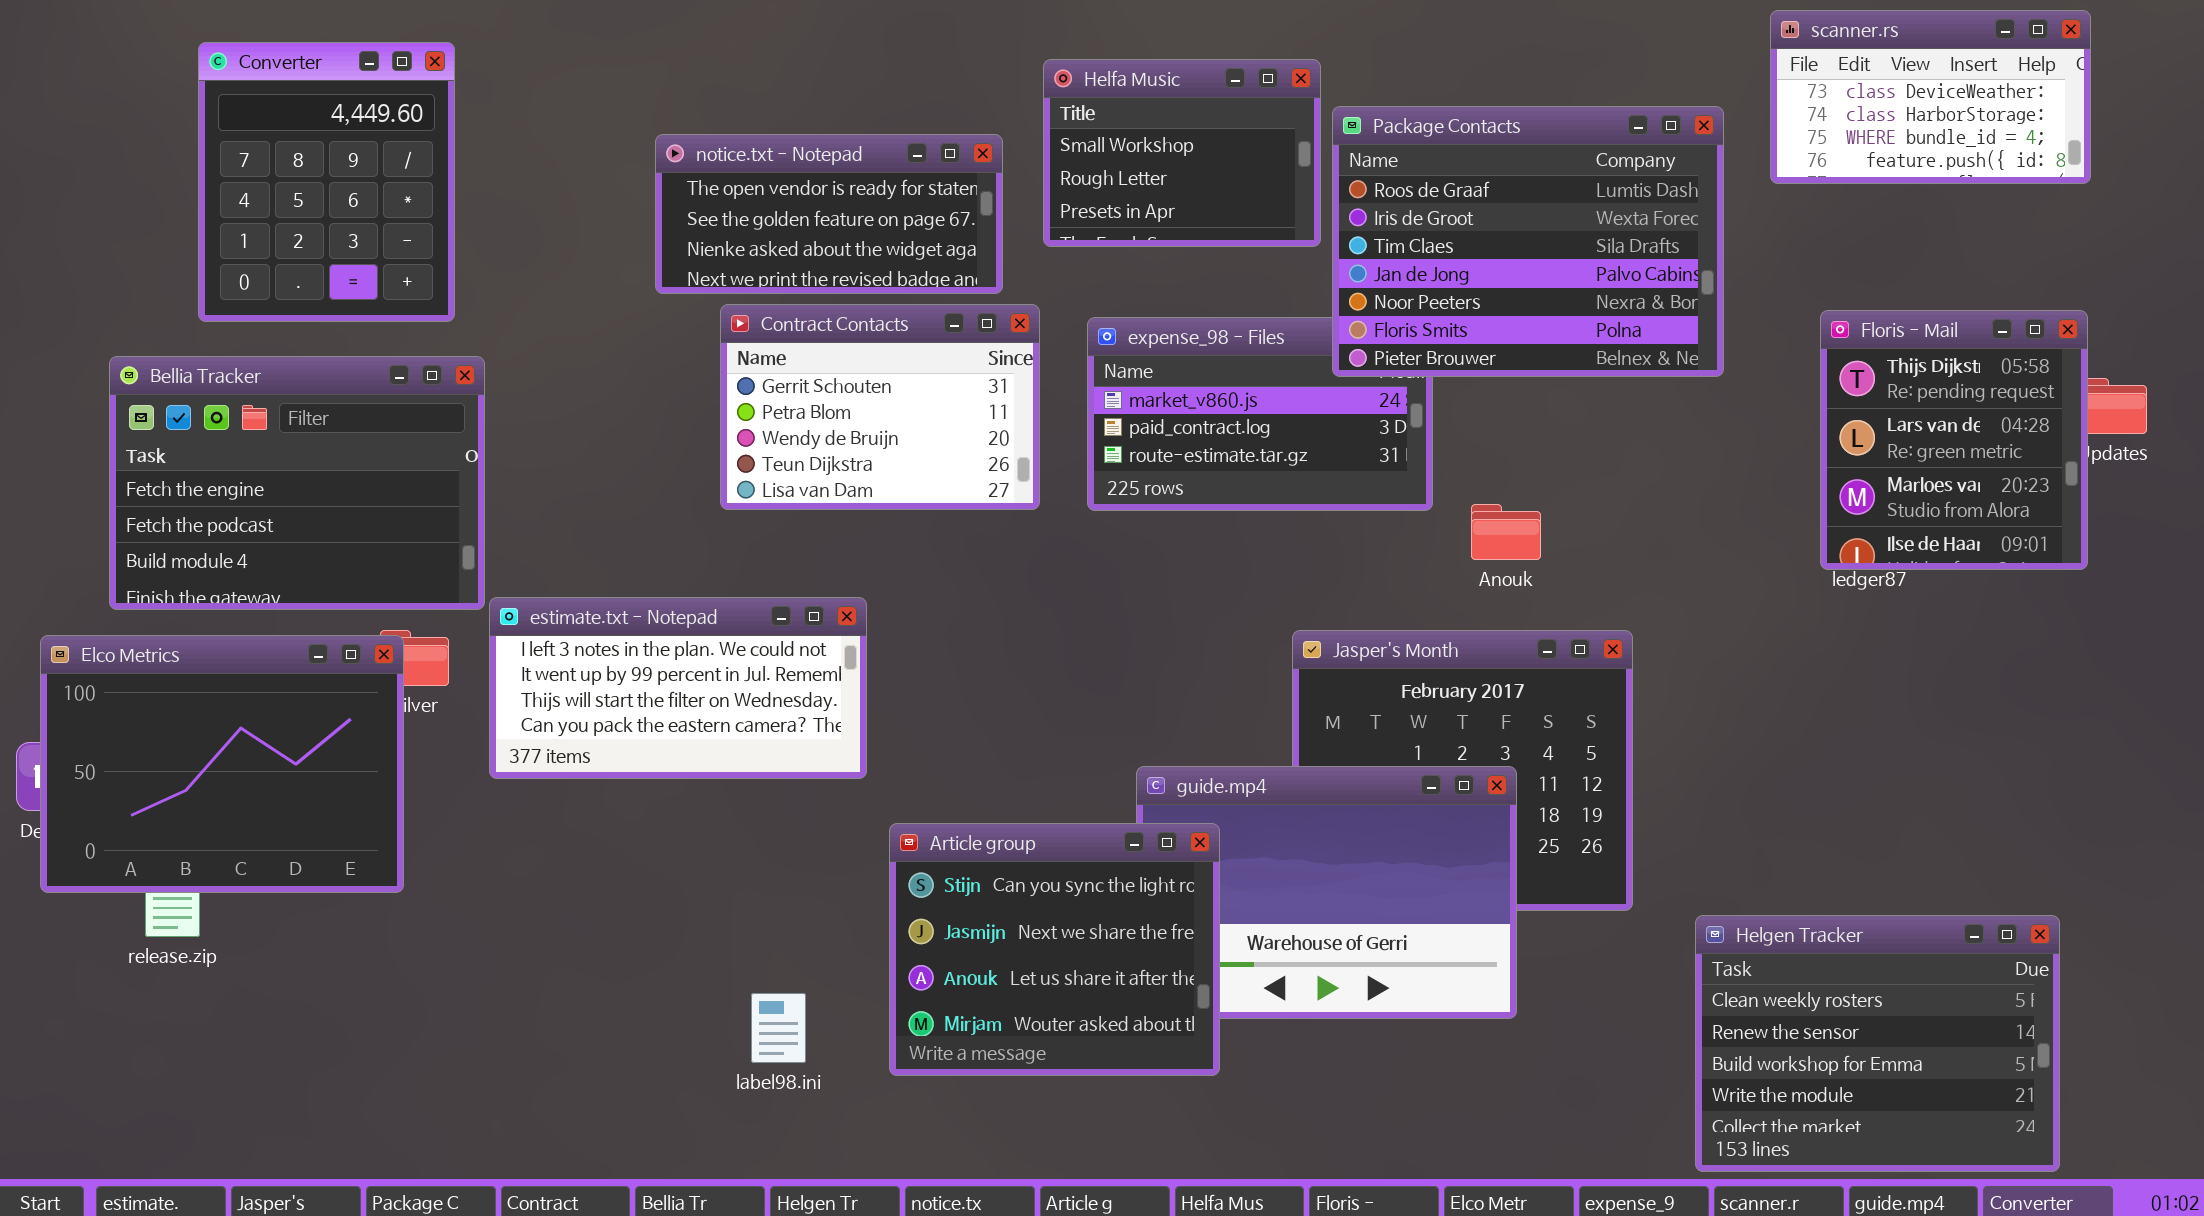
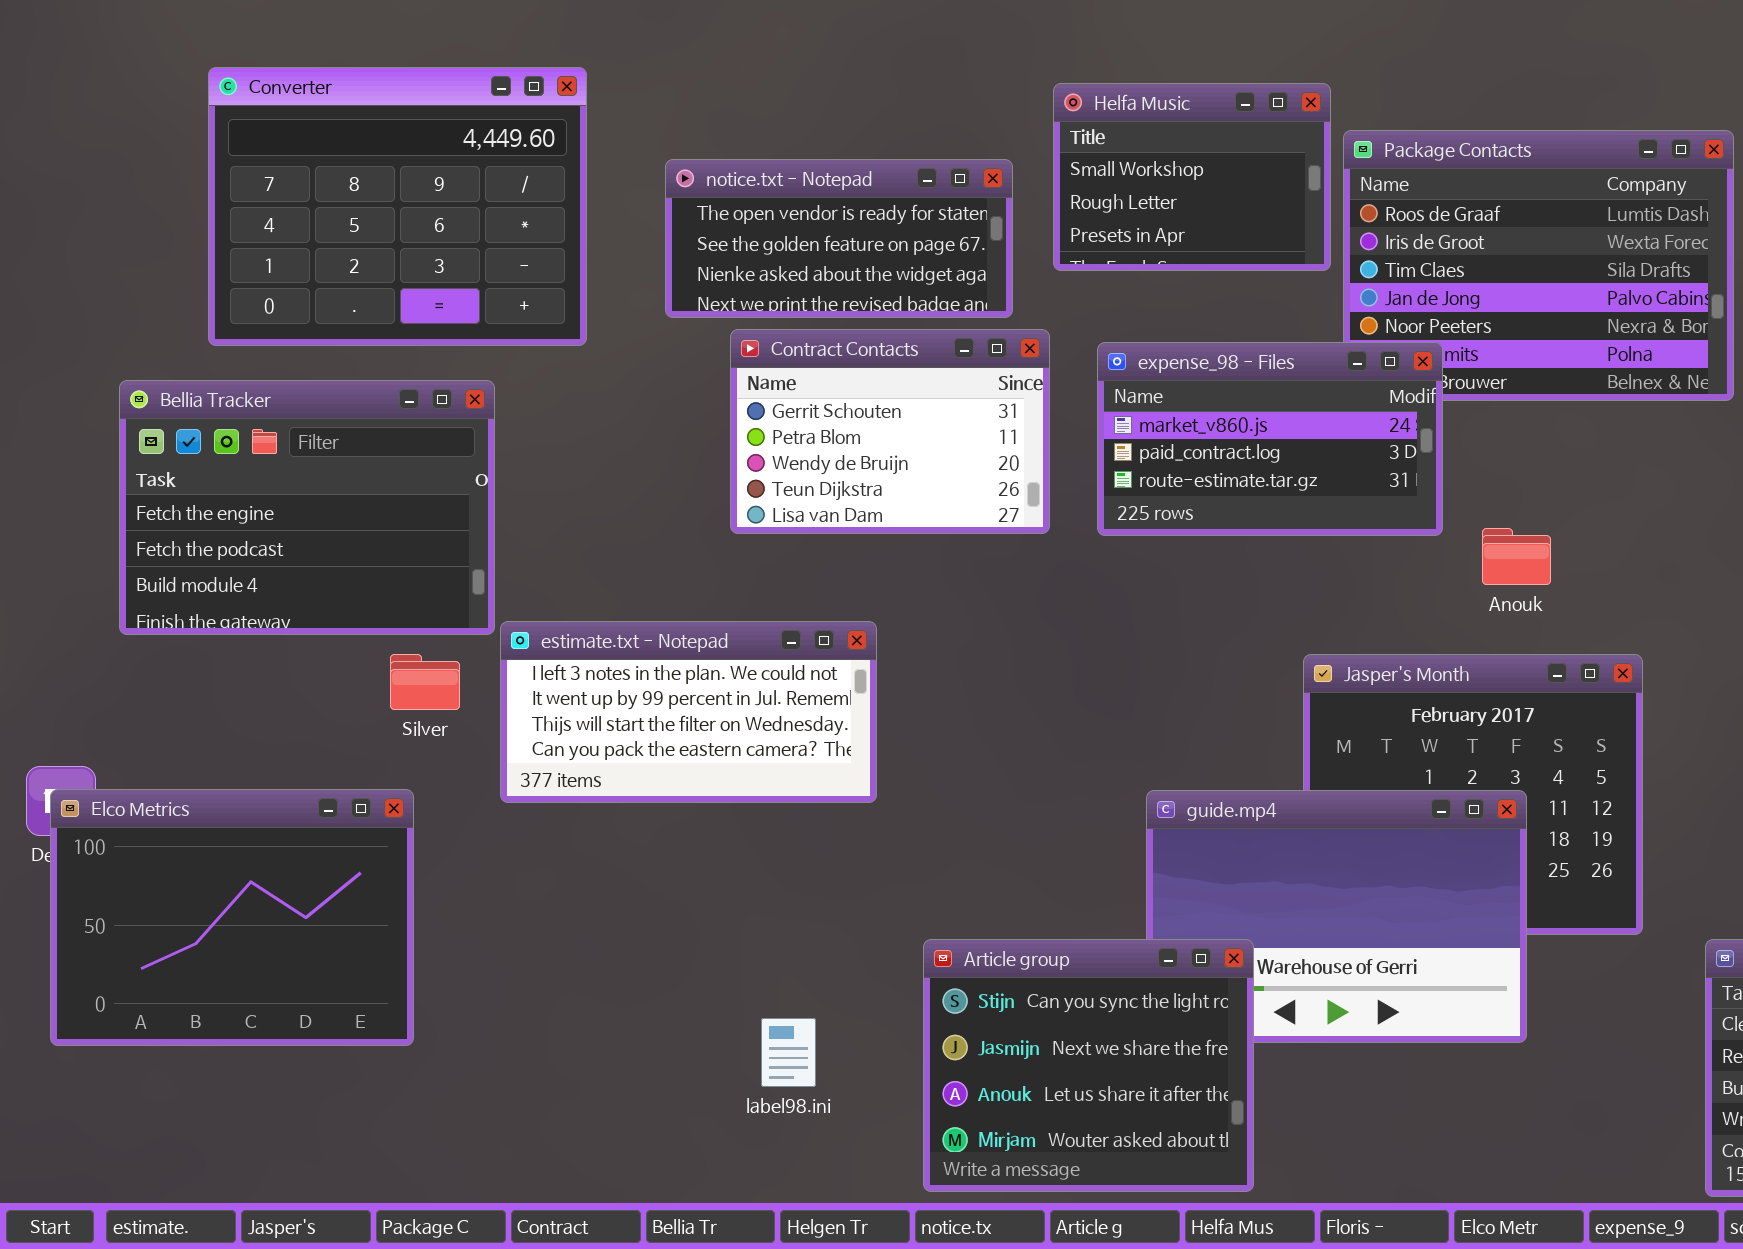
Converter: [198,42,455,322] -> [208,67,587,346], resized
expense_98 - Files: [1087,317,1433,511] -> [1097,342,1443,536], raised
Elco Metrics: [40,635,404,893] -> [50,789,414,1046], moved
Article group: [889,823,1220,1076] -> [923,939,1254,1192], moved

